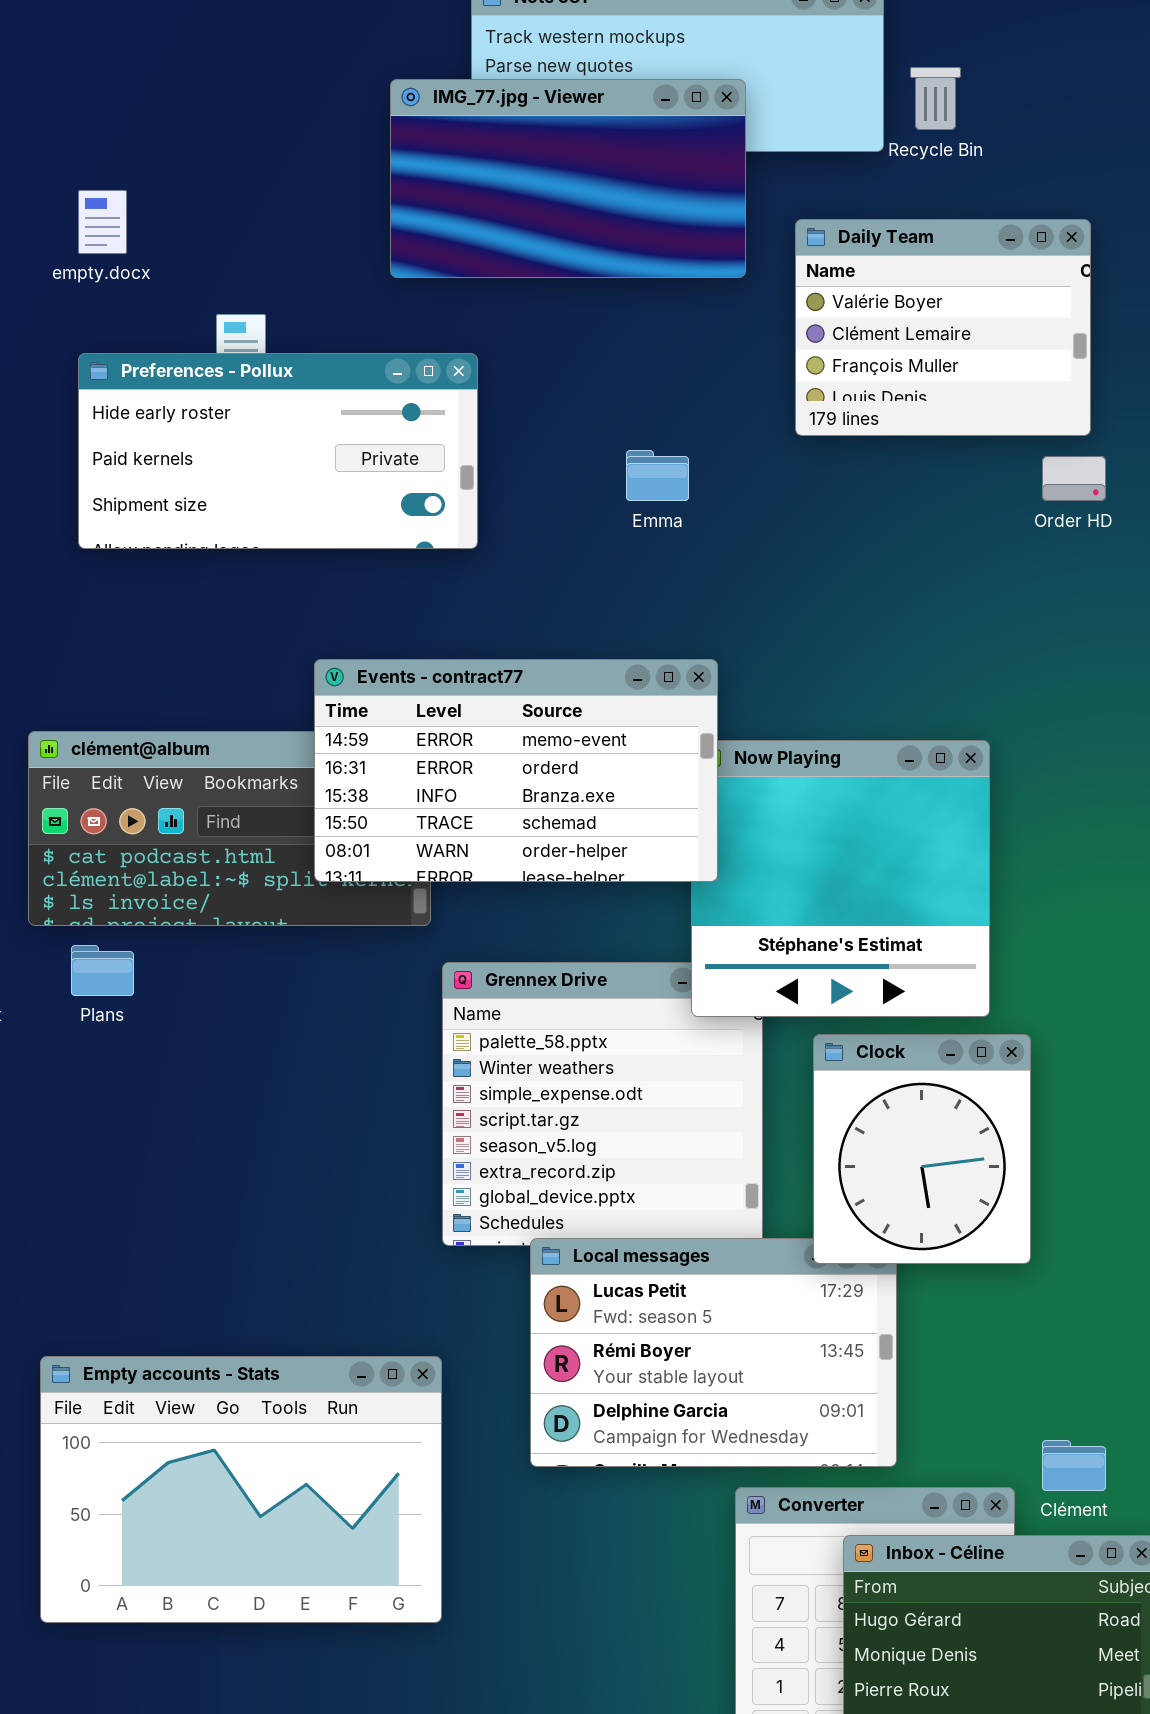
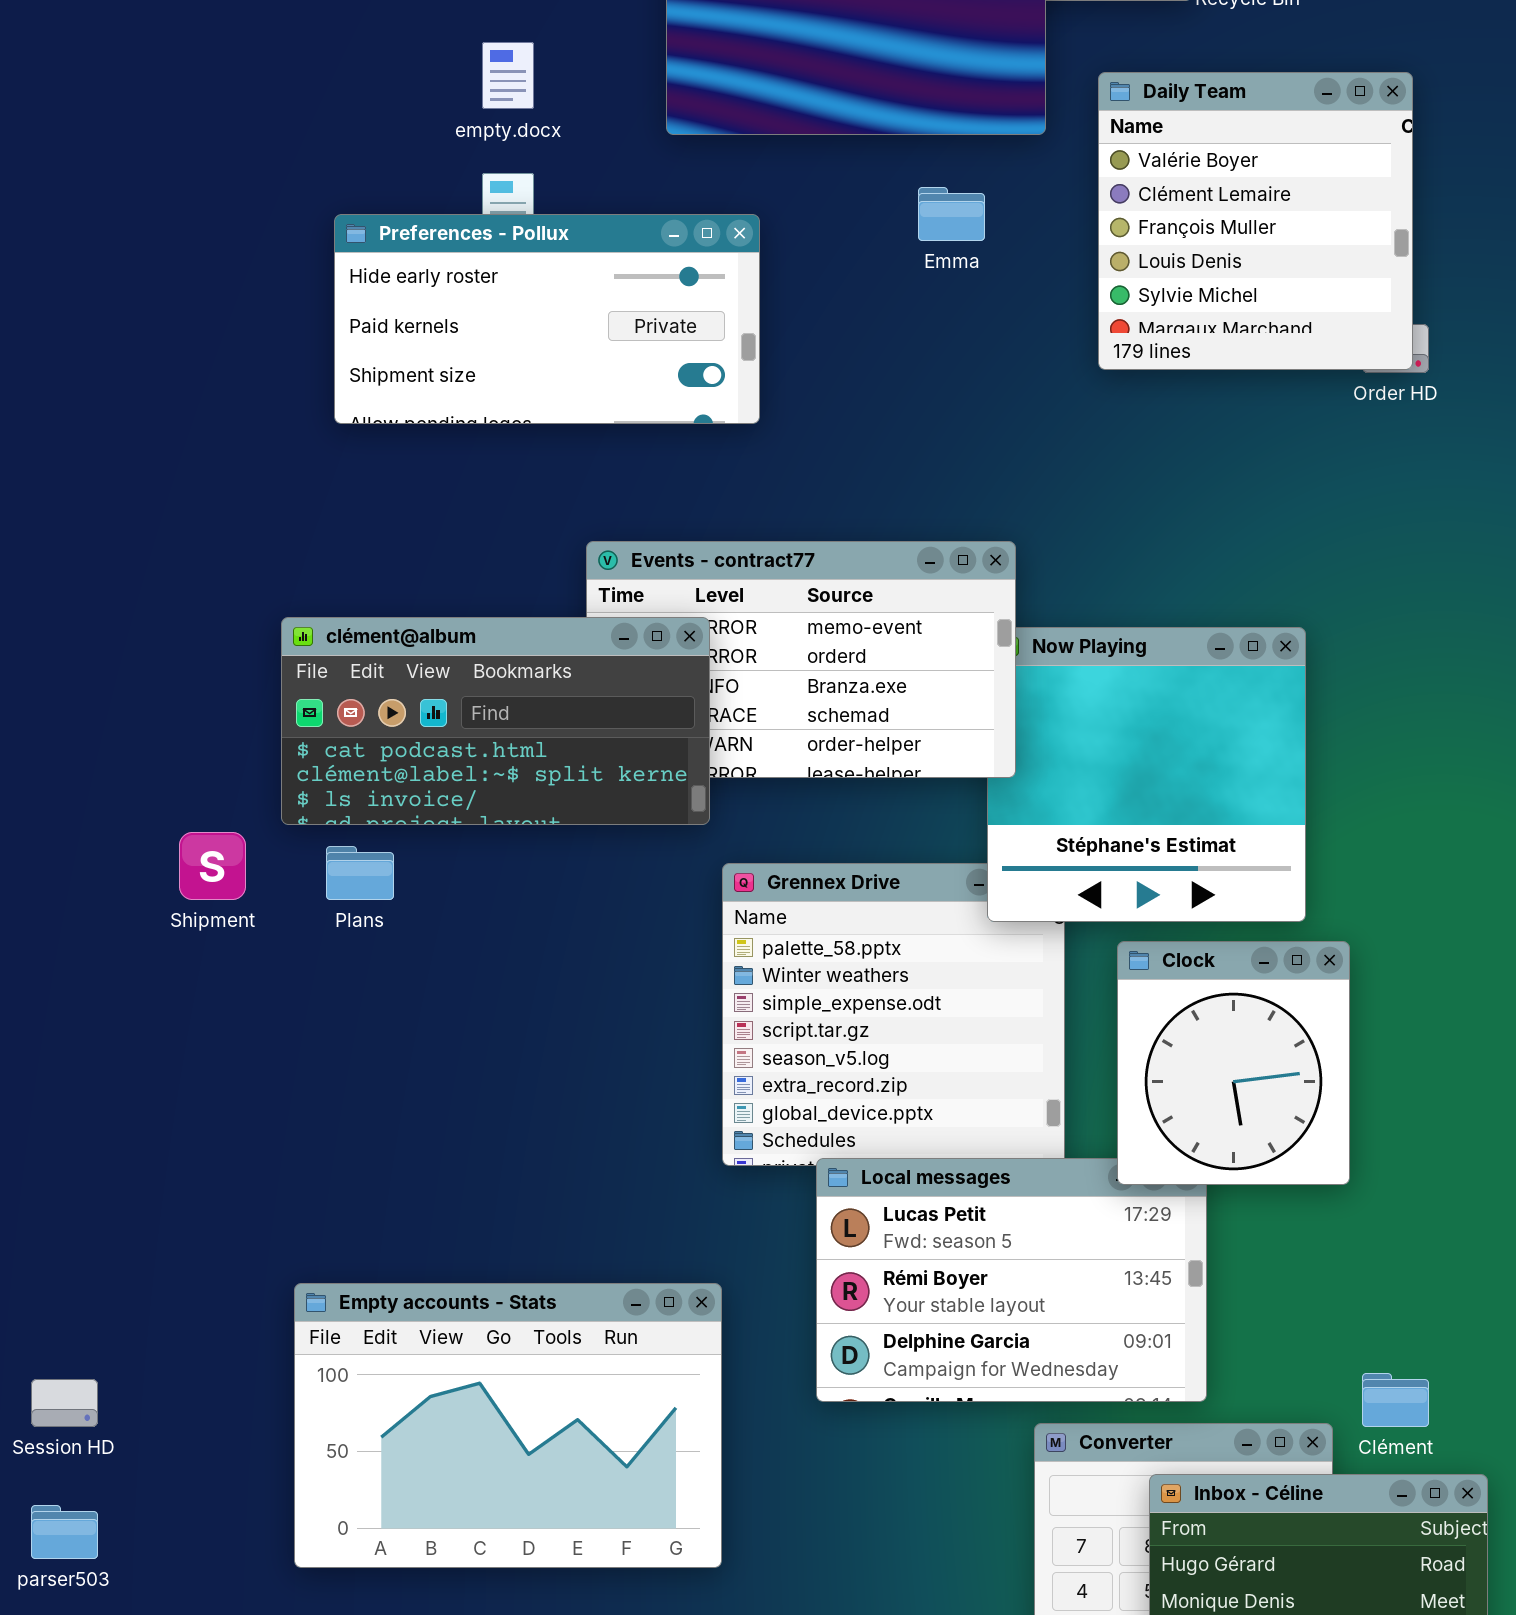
empty.docx: [78,190,127,254] -> [482,42,534,109], moved
Daily Team: [795,219,1091,436] -> [1098,72,1413,370], resized
Emma: [626,450,689,501] -> [918,187,985,241], moved
clément@album: [28,731,431,926] -> [281,617,710,825], raised

